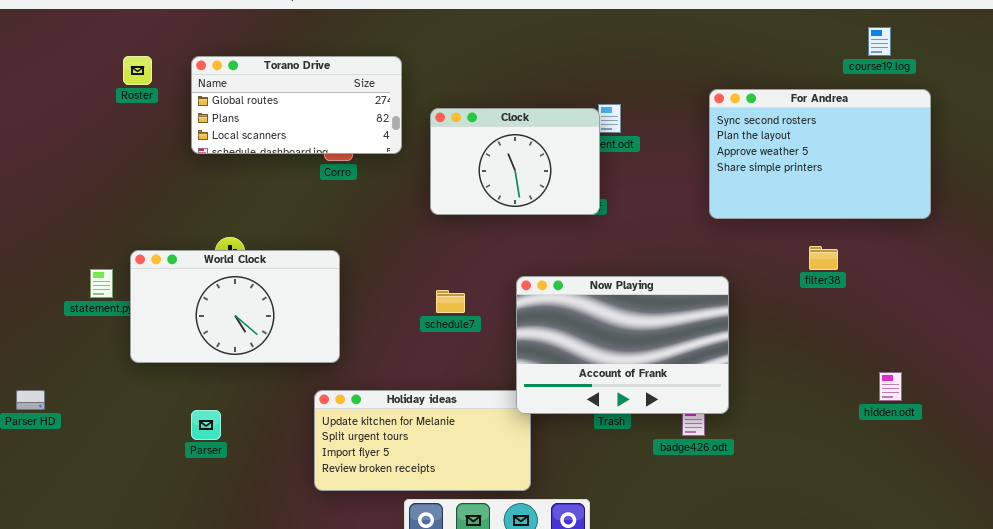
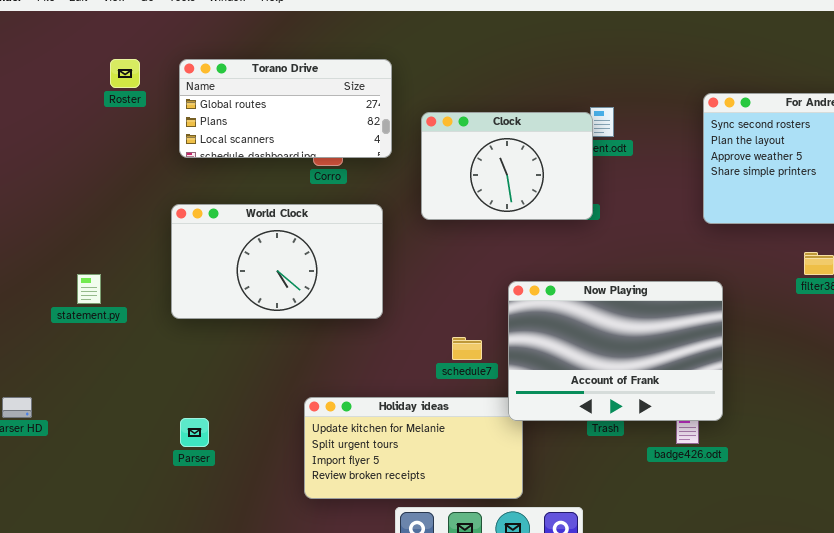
World Clock: [130,250,340,363] -> [171,204,383,319], moved
schedule7: [436,290,465,313] -> [452,337,482,360], moved

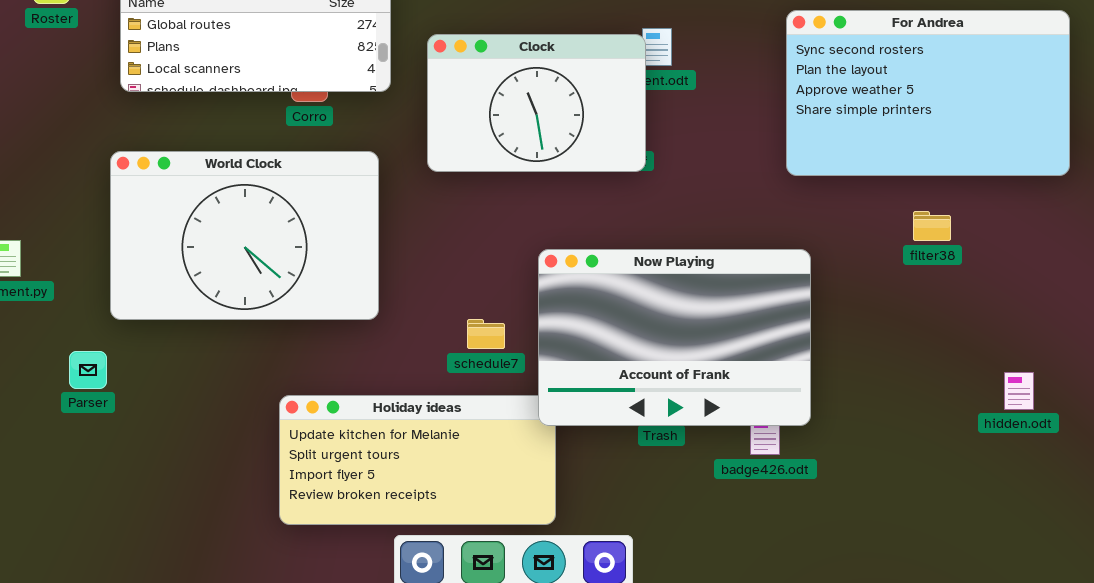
World Clock: [171,204,383,319] -> [110,151,379,320], resized
Parser: [180,418,209,447] -> [69,351,107,389], moved

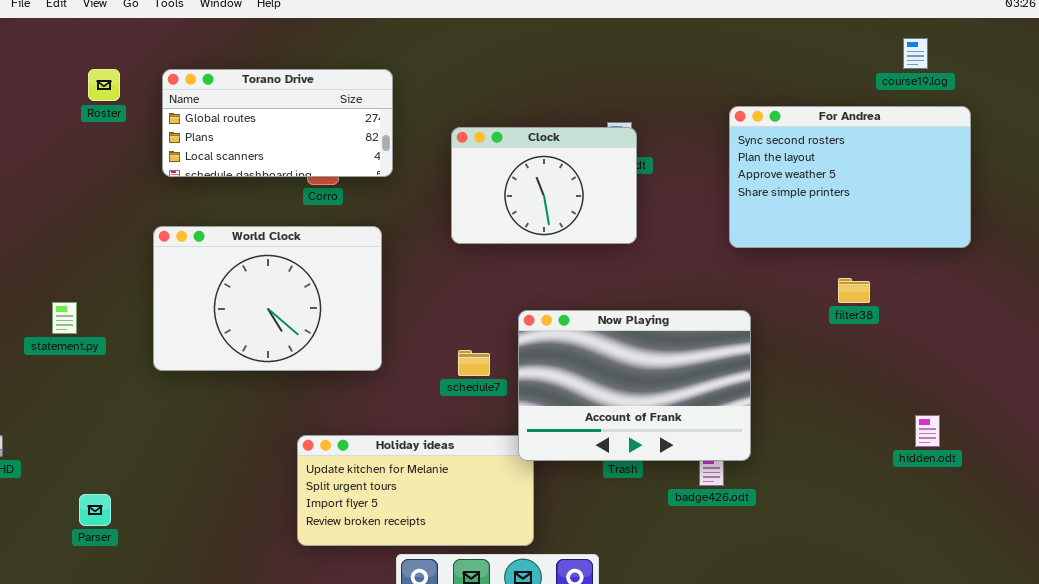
Clock: [427,34,646,172] -> [451,127,637,244], moved
schedule7: [467,319,505,349] -> [458,350,490,376], moved
Parser: [69,351,107,389] -> [79,494,111,526], moved

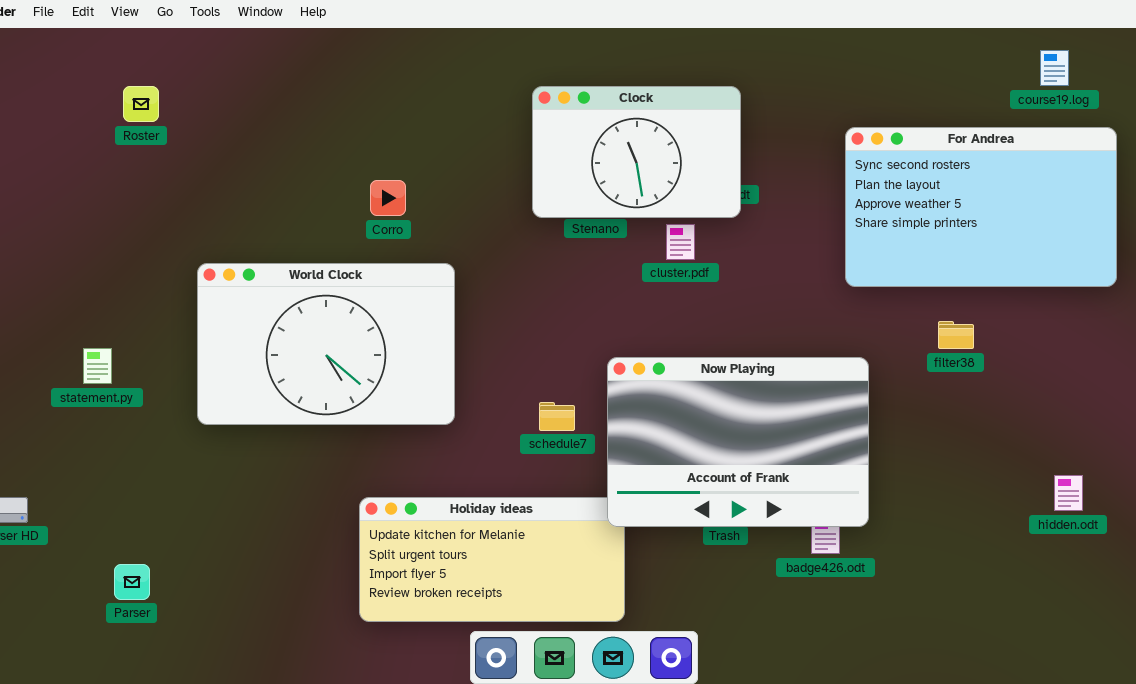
Torano Drive: [162,69,393,177] -> none, closed
Clock: [451,127,637,244] -> [532,86,741,218], moved
filter38: [838,278,870,303] -> [938,321,974,349], moved

